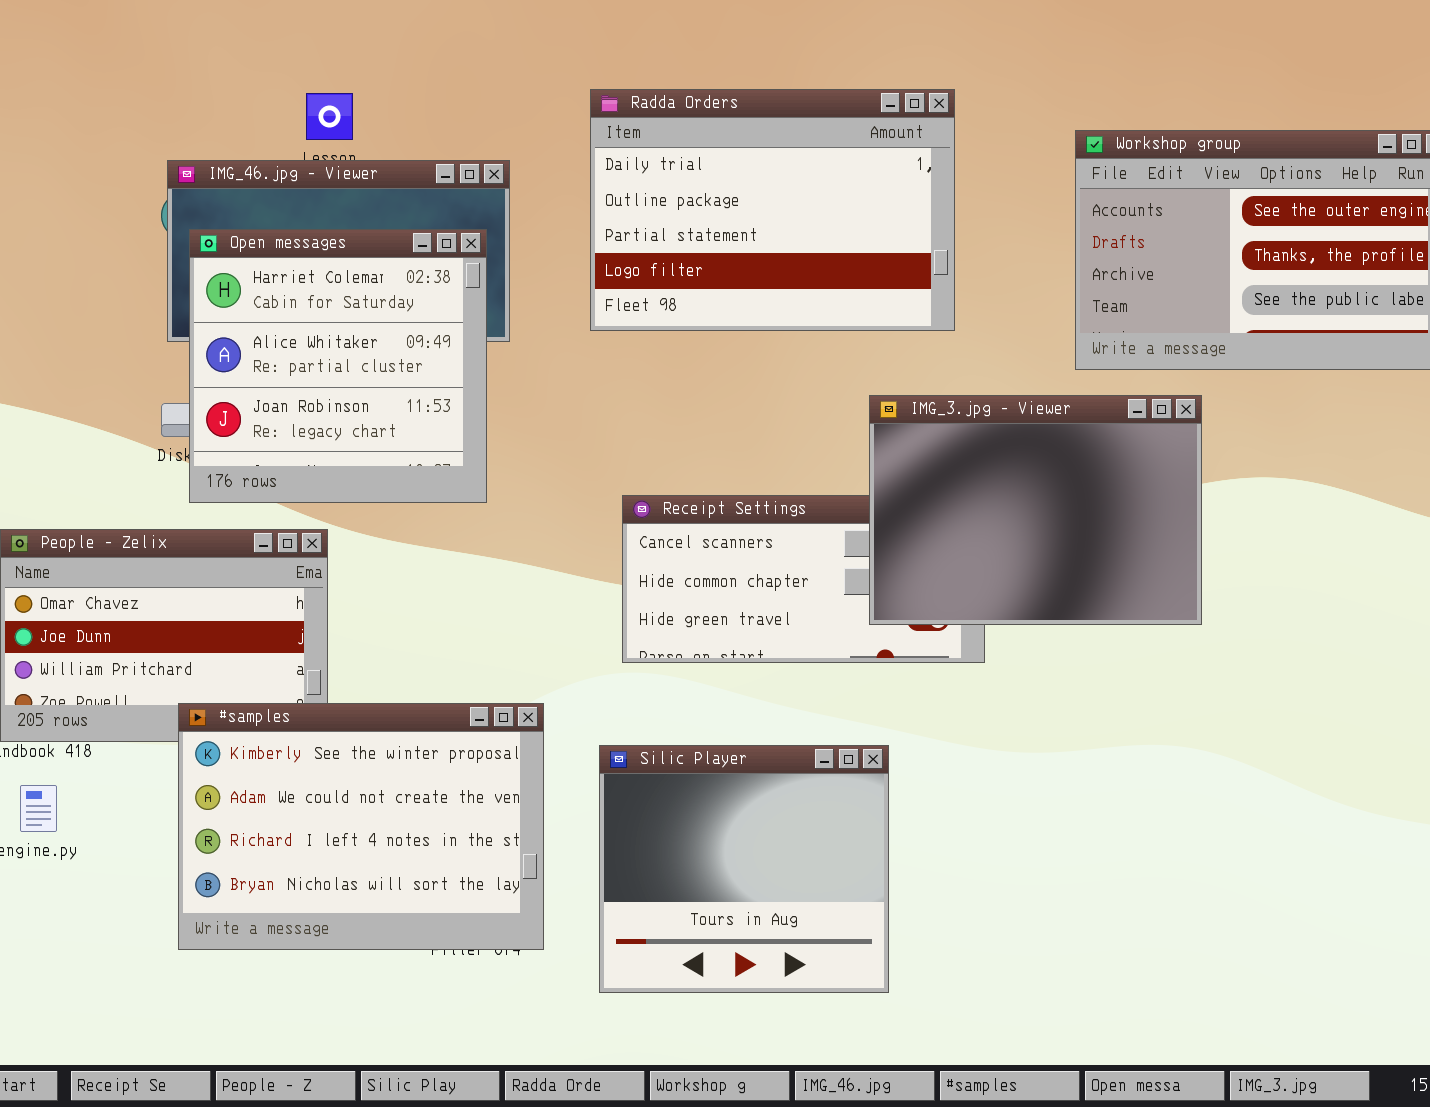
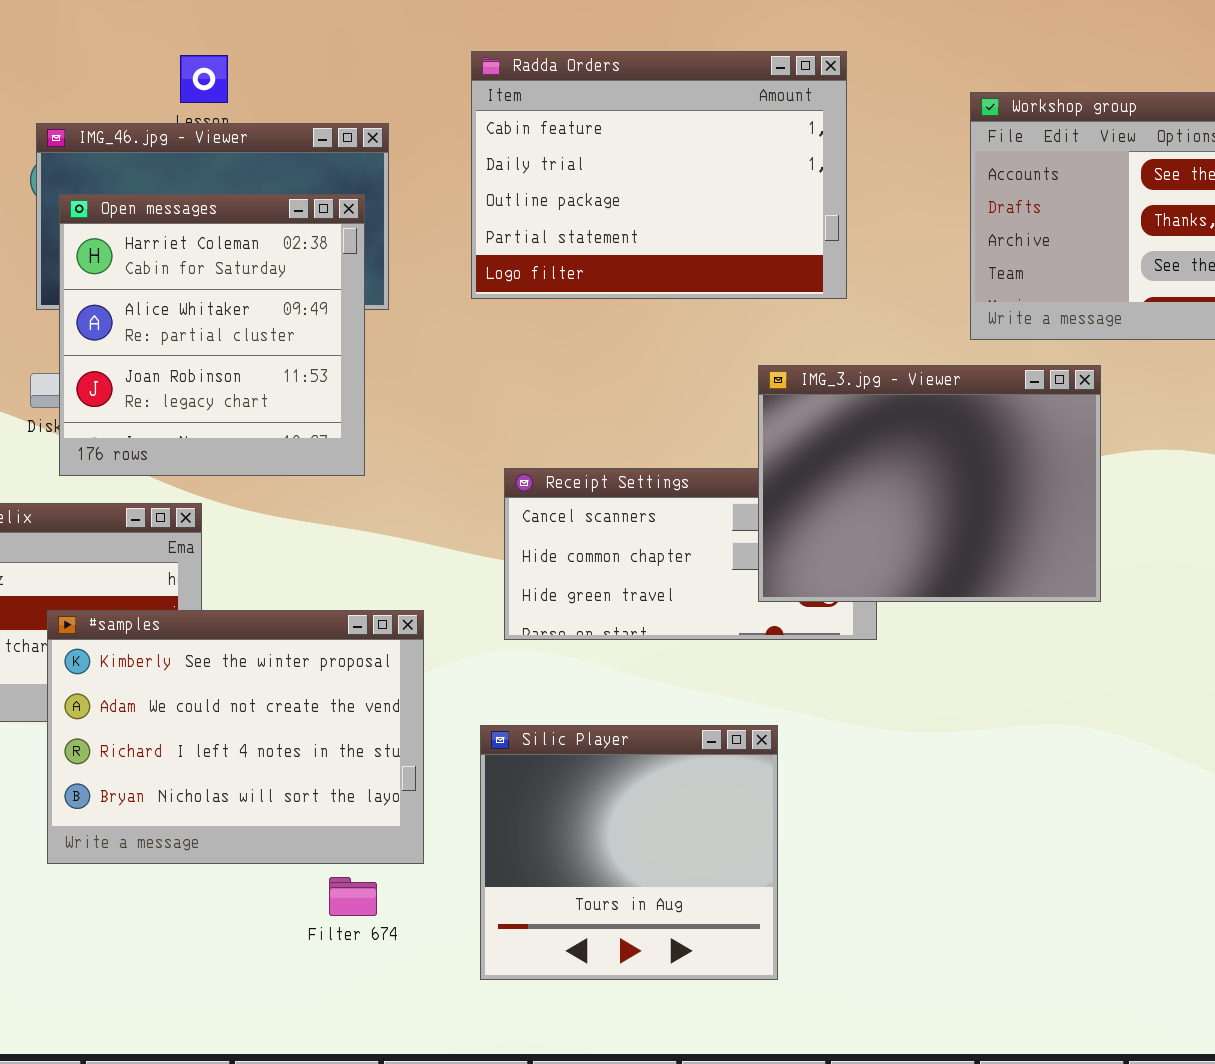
Radda Orders: [590,89,955,331] -> [471,51,847,299], scrolled up 1 row
#samples: [178,703,544,950] -> [47,610,424,864], moved

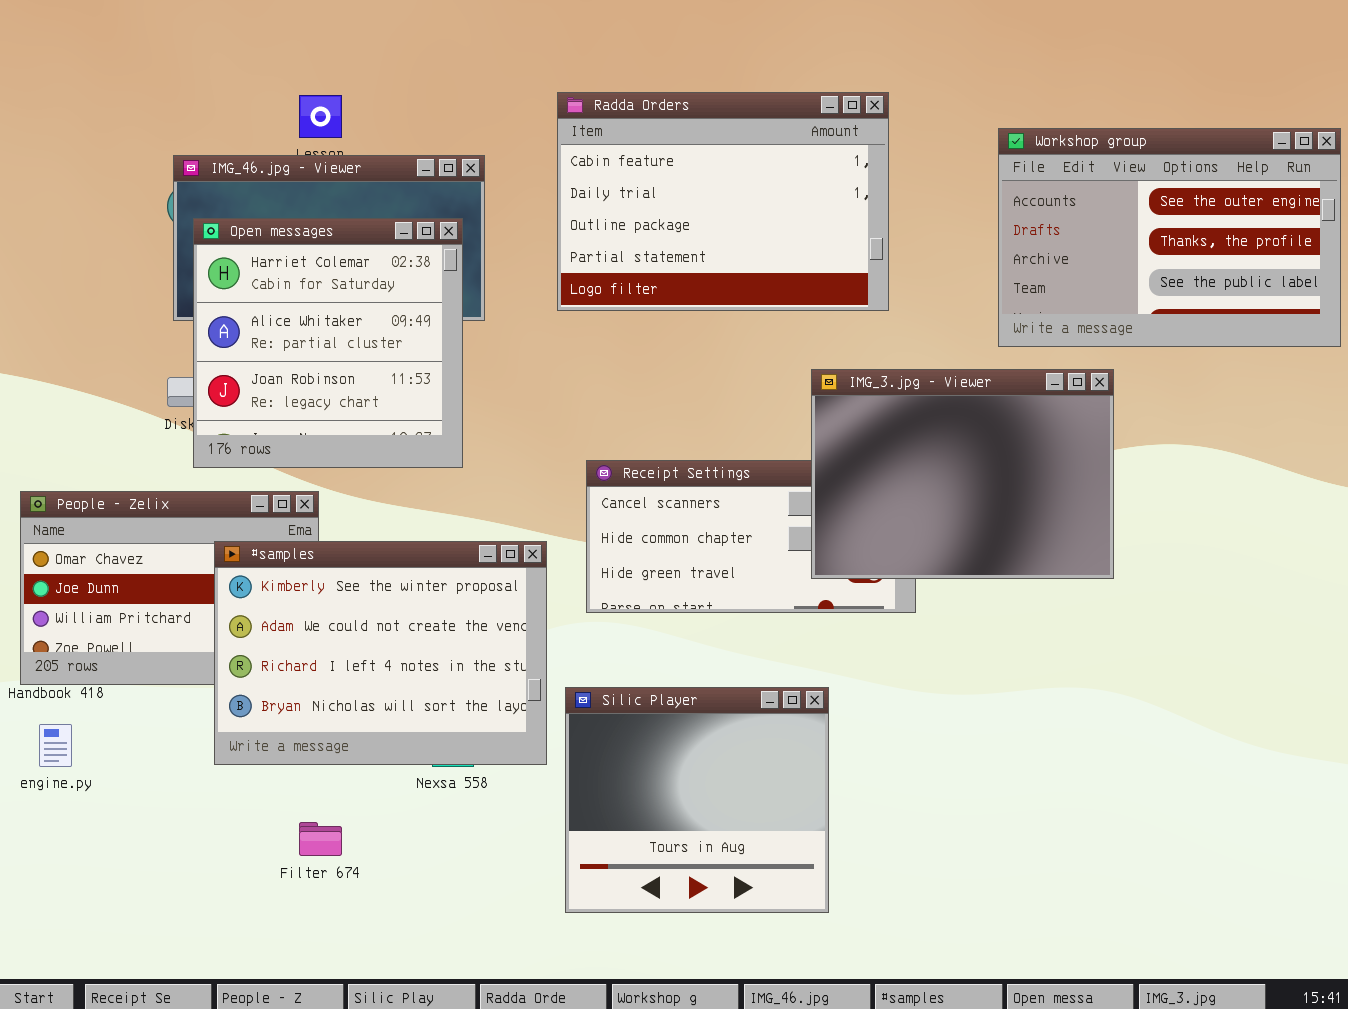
#samples: [47,610,424,864] -> [214,541,547,765], moved
Filter 674: [329,877,377,916] -> [299,822,342,856], moved

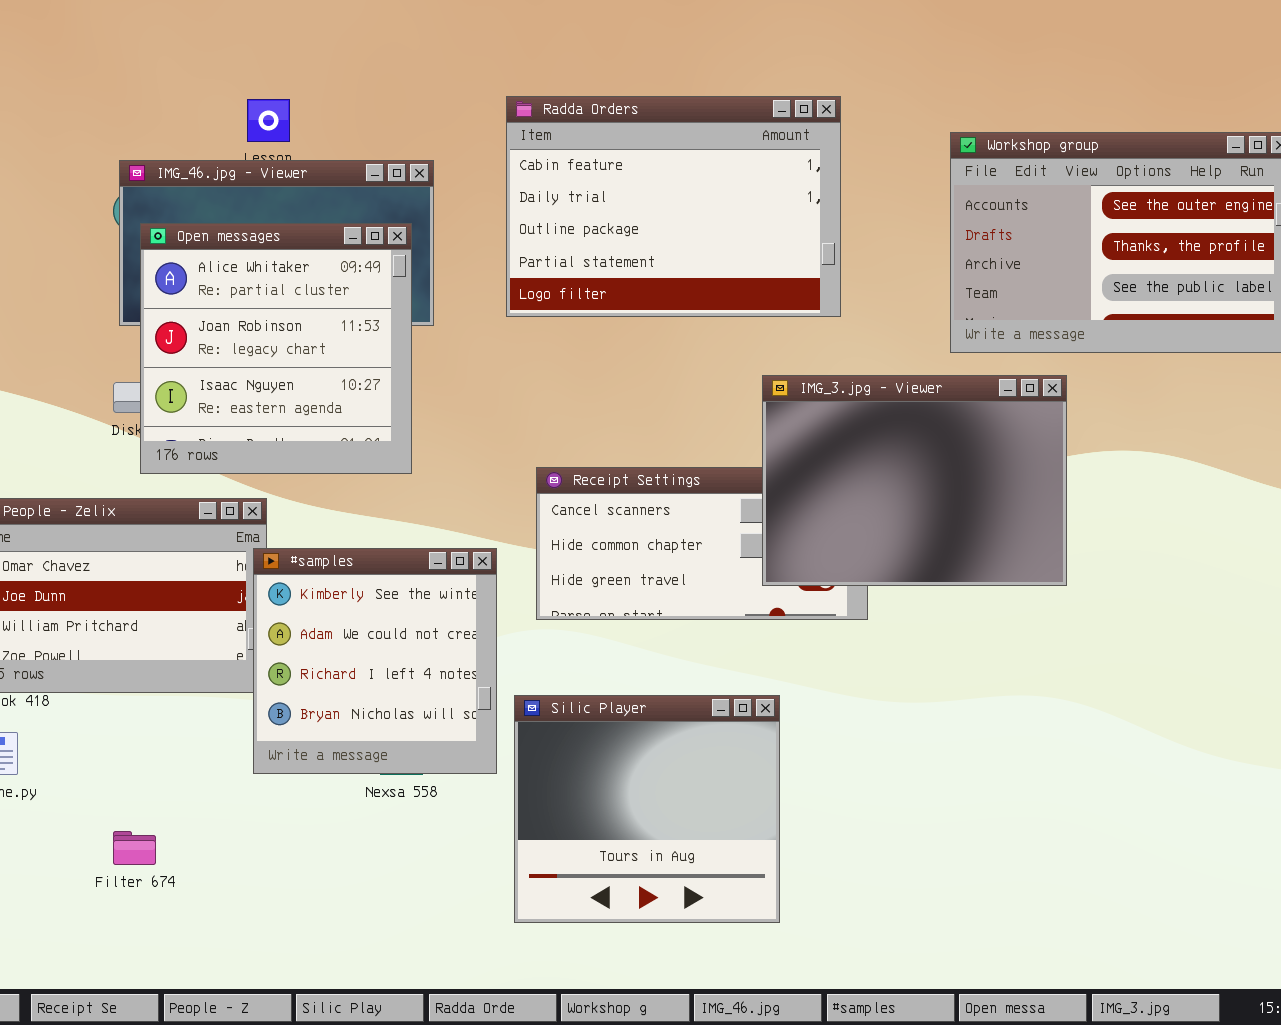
Open messages: [193,218,463,468] -> [140,223,412,474], scrolled down 1 row
#samples: [214,541,547,765] -> [253,548,497,774], resized
Filter 674: [299,822,342,856] -> [113,831,156,865], moved

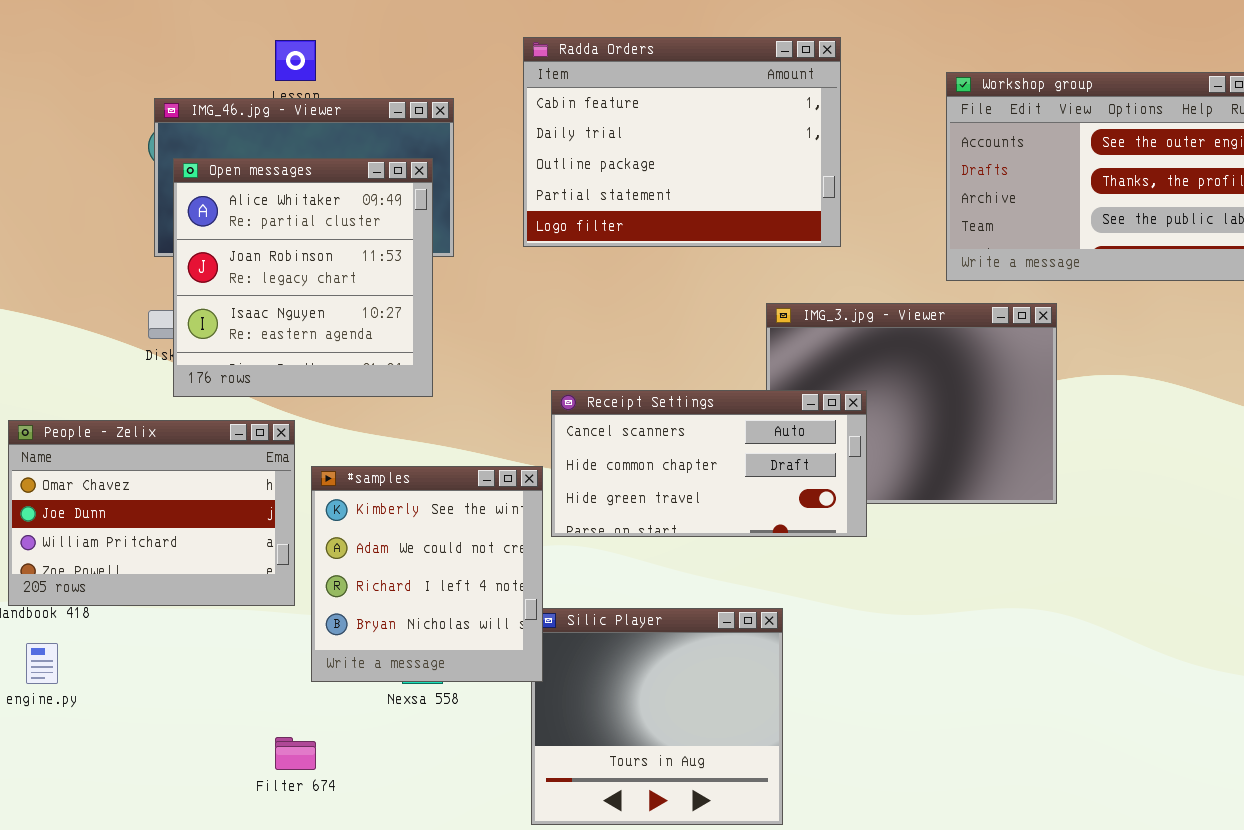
Receipt Settings: [536,467,868,620] -> [551,390,867,537], raised
#samples: [253,548,497,774] -> [311,466,543,682], moved
Filter 674: [113,831,156,865] -> [275,737,316,770], moved

